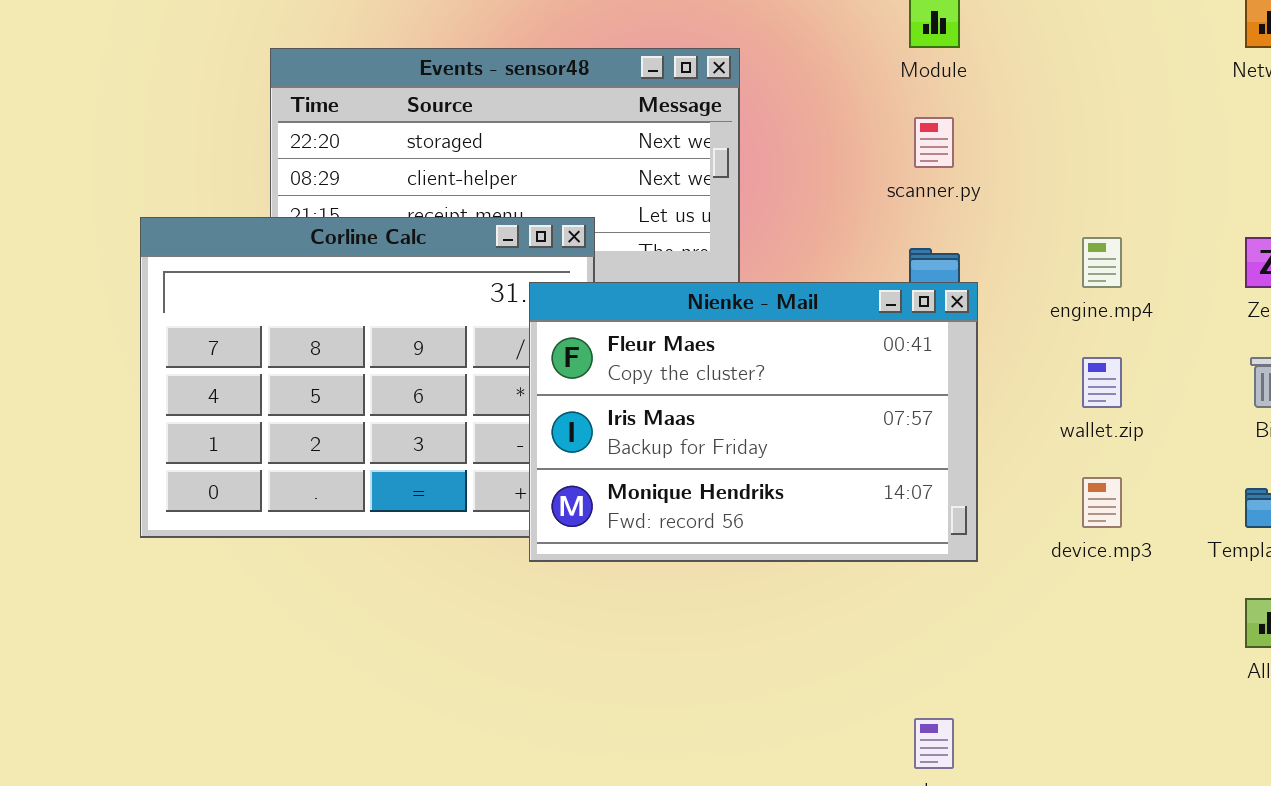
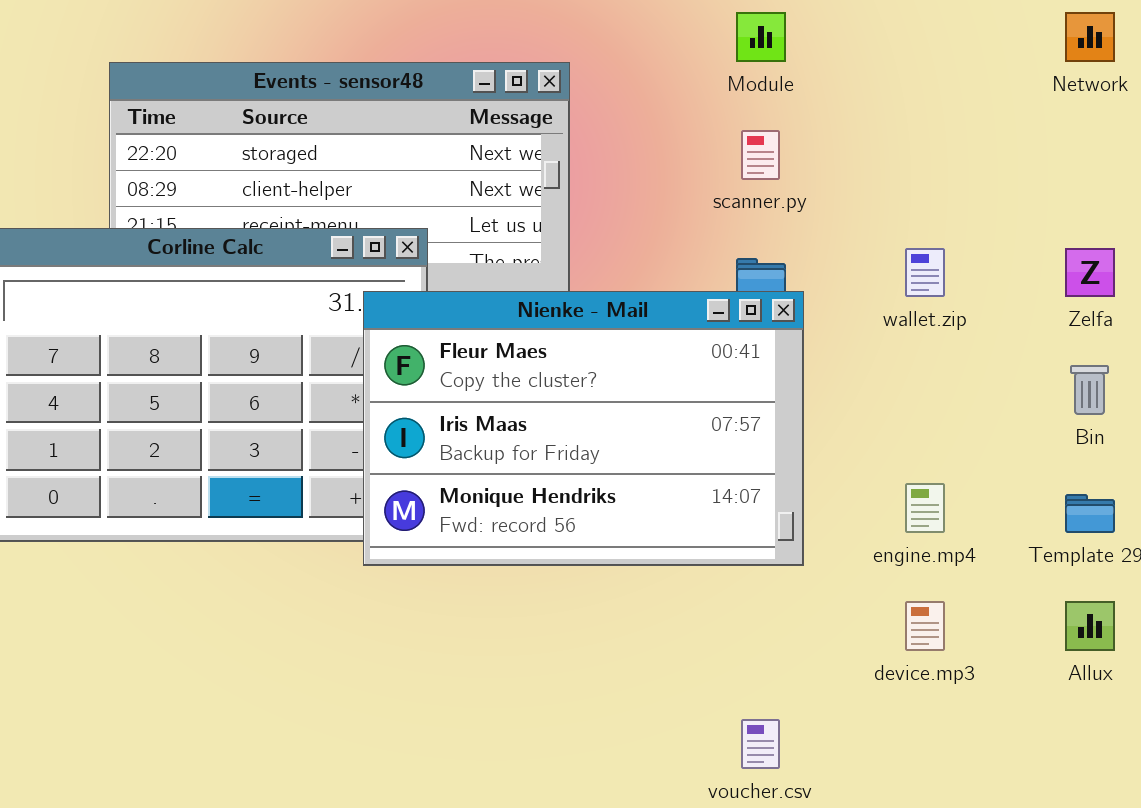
engine.mp4: [1082,237,1122,288] -> [905,483,945,533], moved
wallet.zip: [1082,357,1122,408] -> [905,248,945,297], moved
device.mp3: [1082,477,1122,528] -> [905,601,945,651], moved

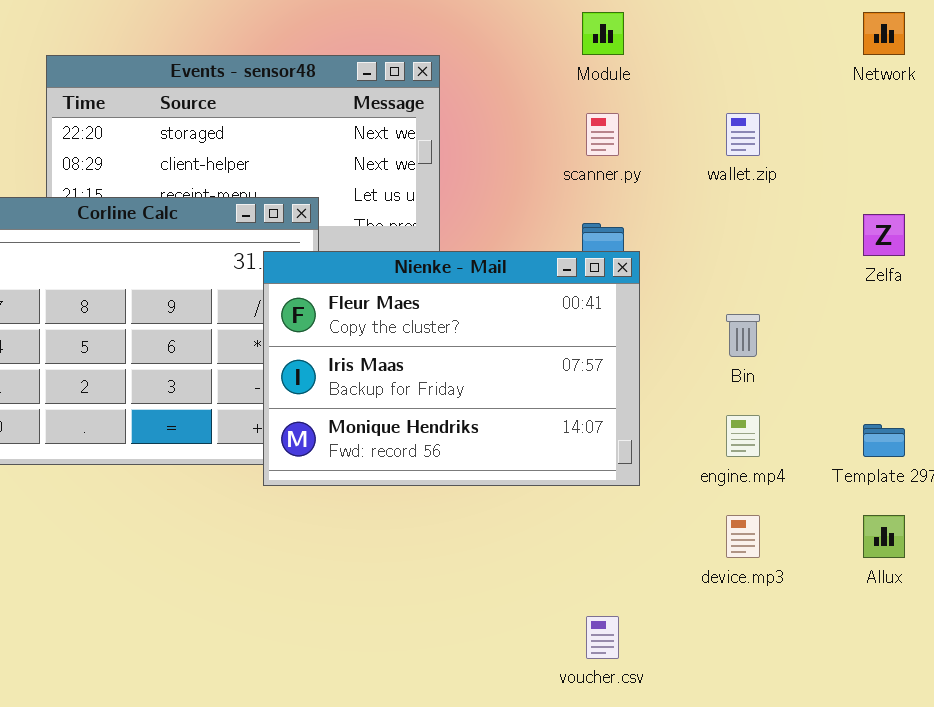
wallet.zip: [905,248,945,297] -> [726,113,760,156], moved
Bin: [1070,365,1109,415] -> [726,314,760,357], moved

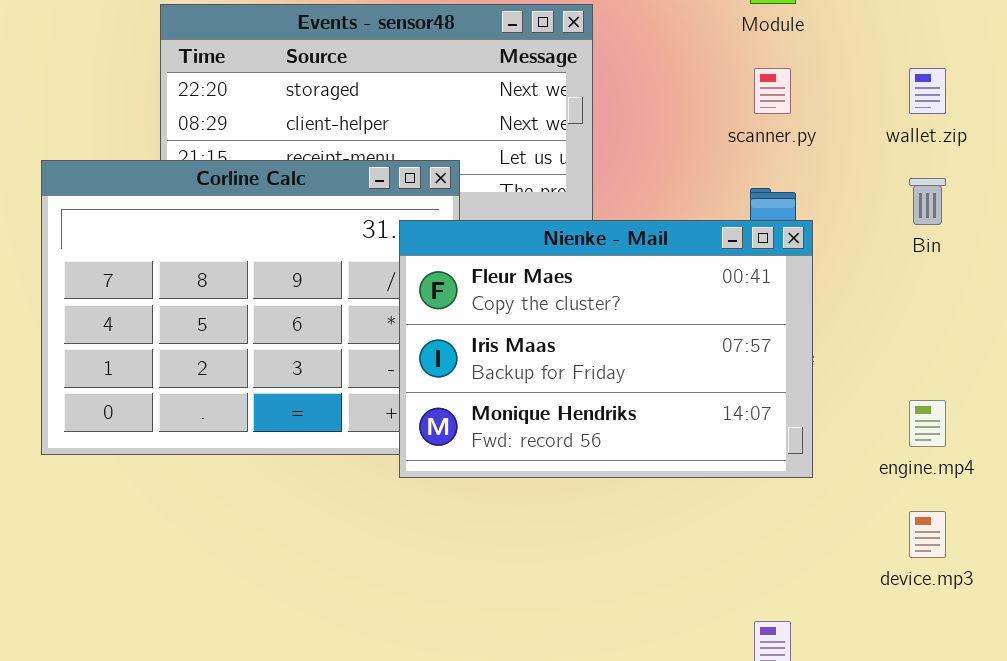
Bin: [726,314,760,357] -> [909,178,946,225], moved

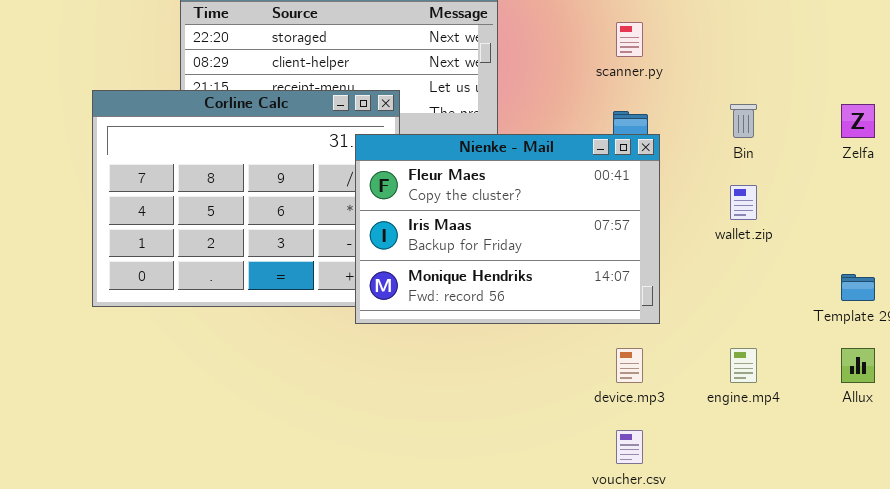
wallet.zip: [909,68,946,114] -> [730,185,757,220], moved
engine.mp4: [909,400,946,447] -> [730,348,757,383], moved
device.mp3: [909,511,946,558] -> [616,348,643,383], moved

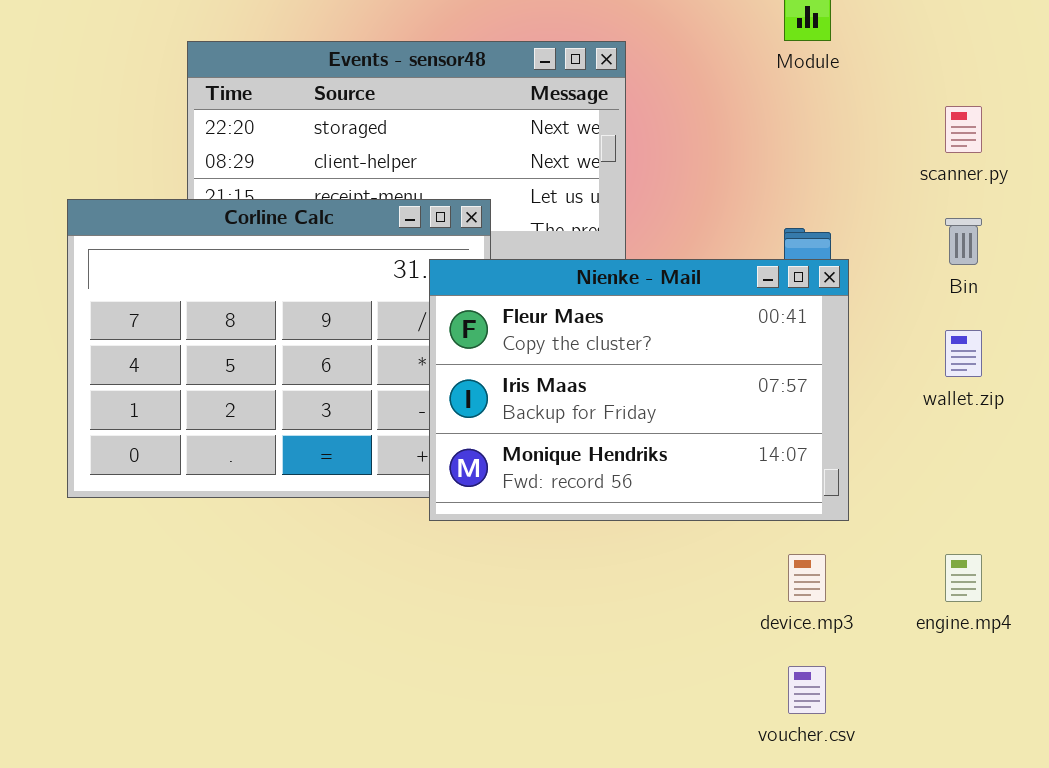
scanner.py: [616,22,643,57] -> [945,106,982,153], moved

